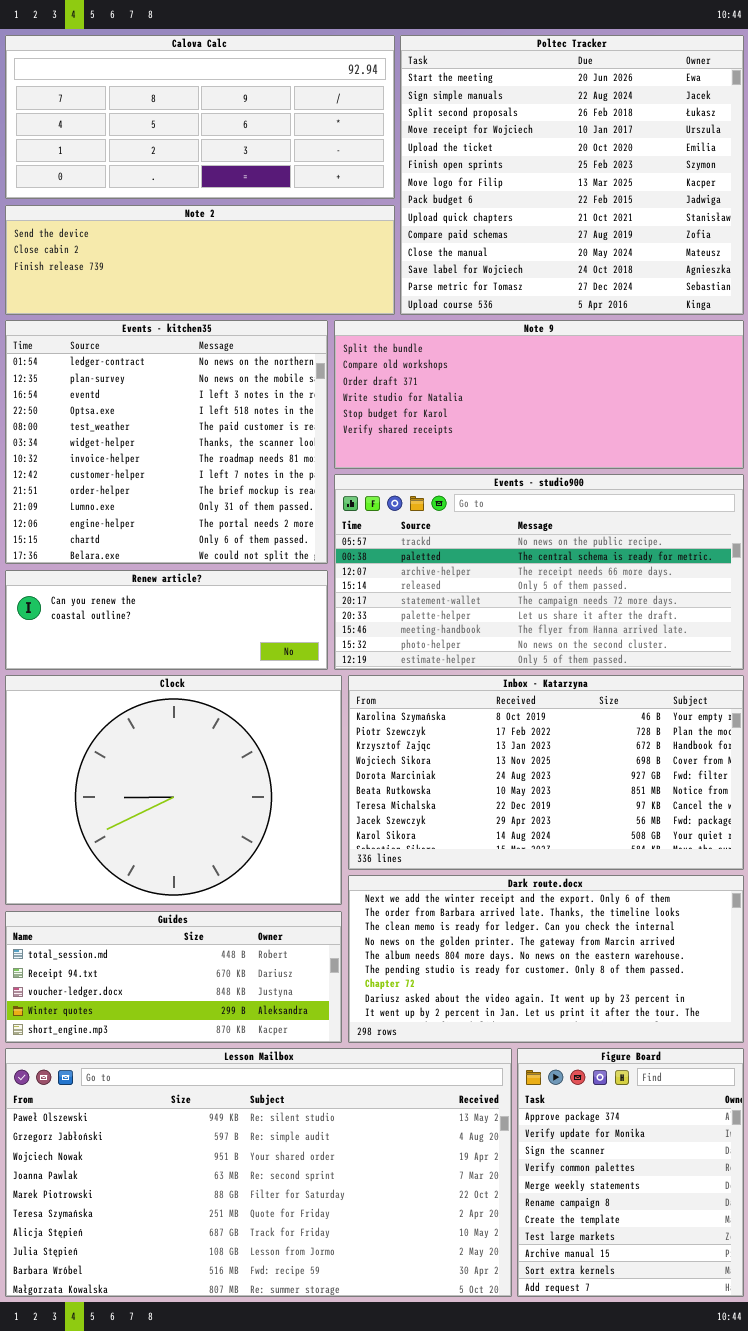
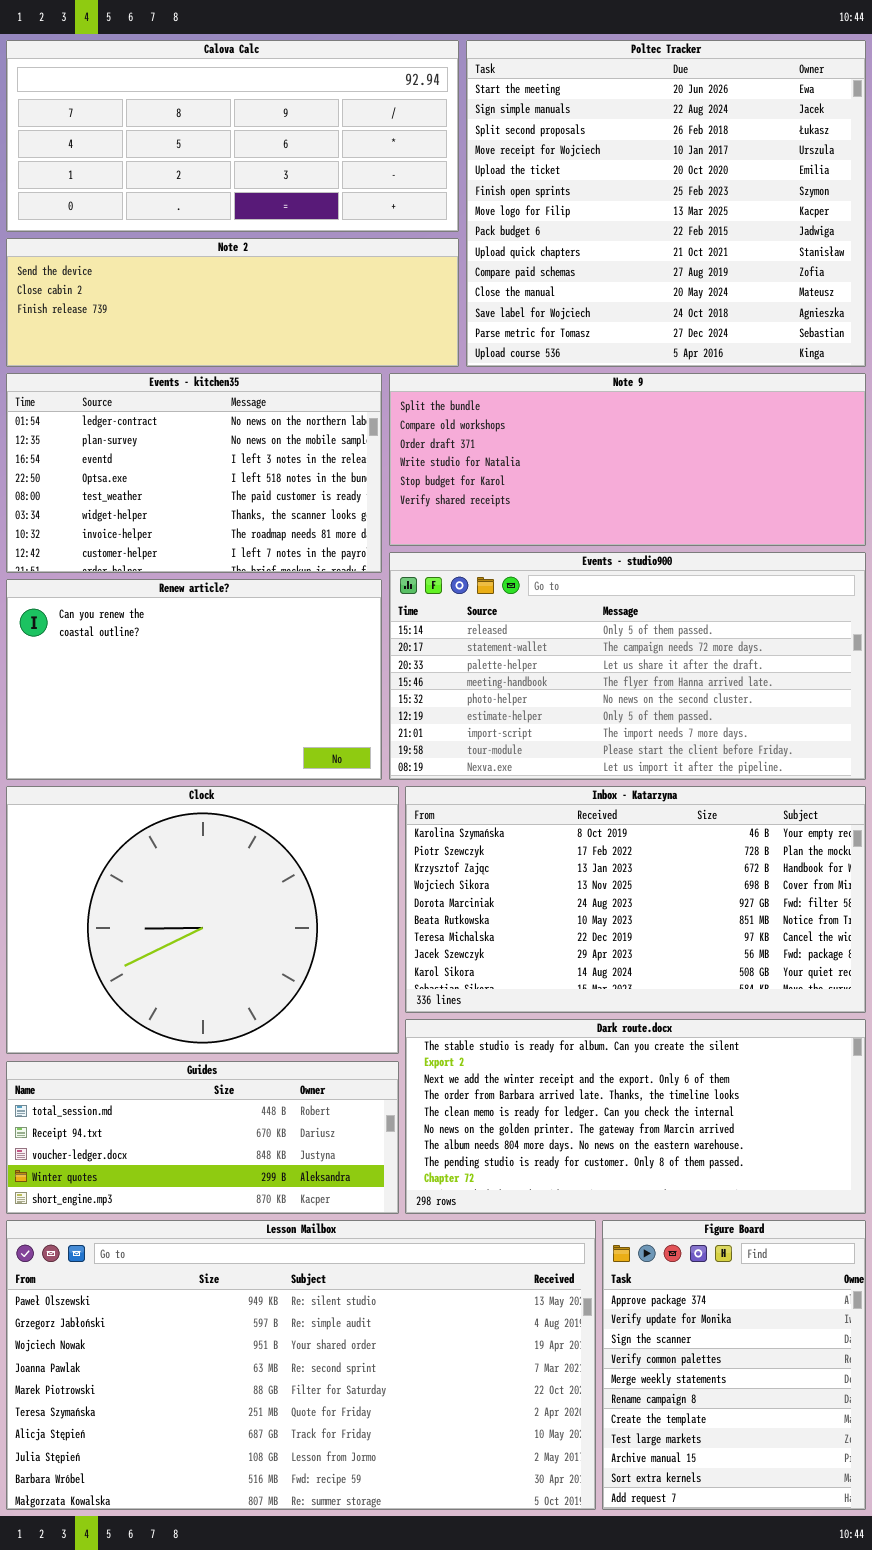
Events - kitchen35: [5,320,328,564] -> [6,373,382,573], resized
Events - studio900: [334,474,744,670] -> [389,552,866,780], scrolled down 3 rows
Renew article?: [5,570,328,670] -> [6,579,382,780], resized
Dark route.docx: [348,875,744,1043] -> [405,1019,866,1214], scrolled up 2 rows

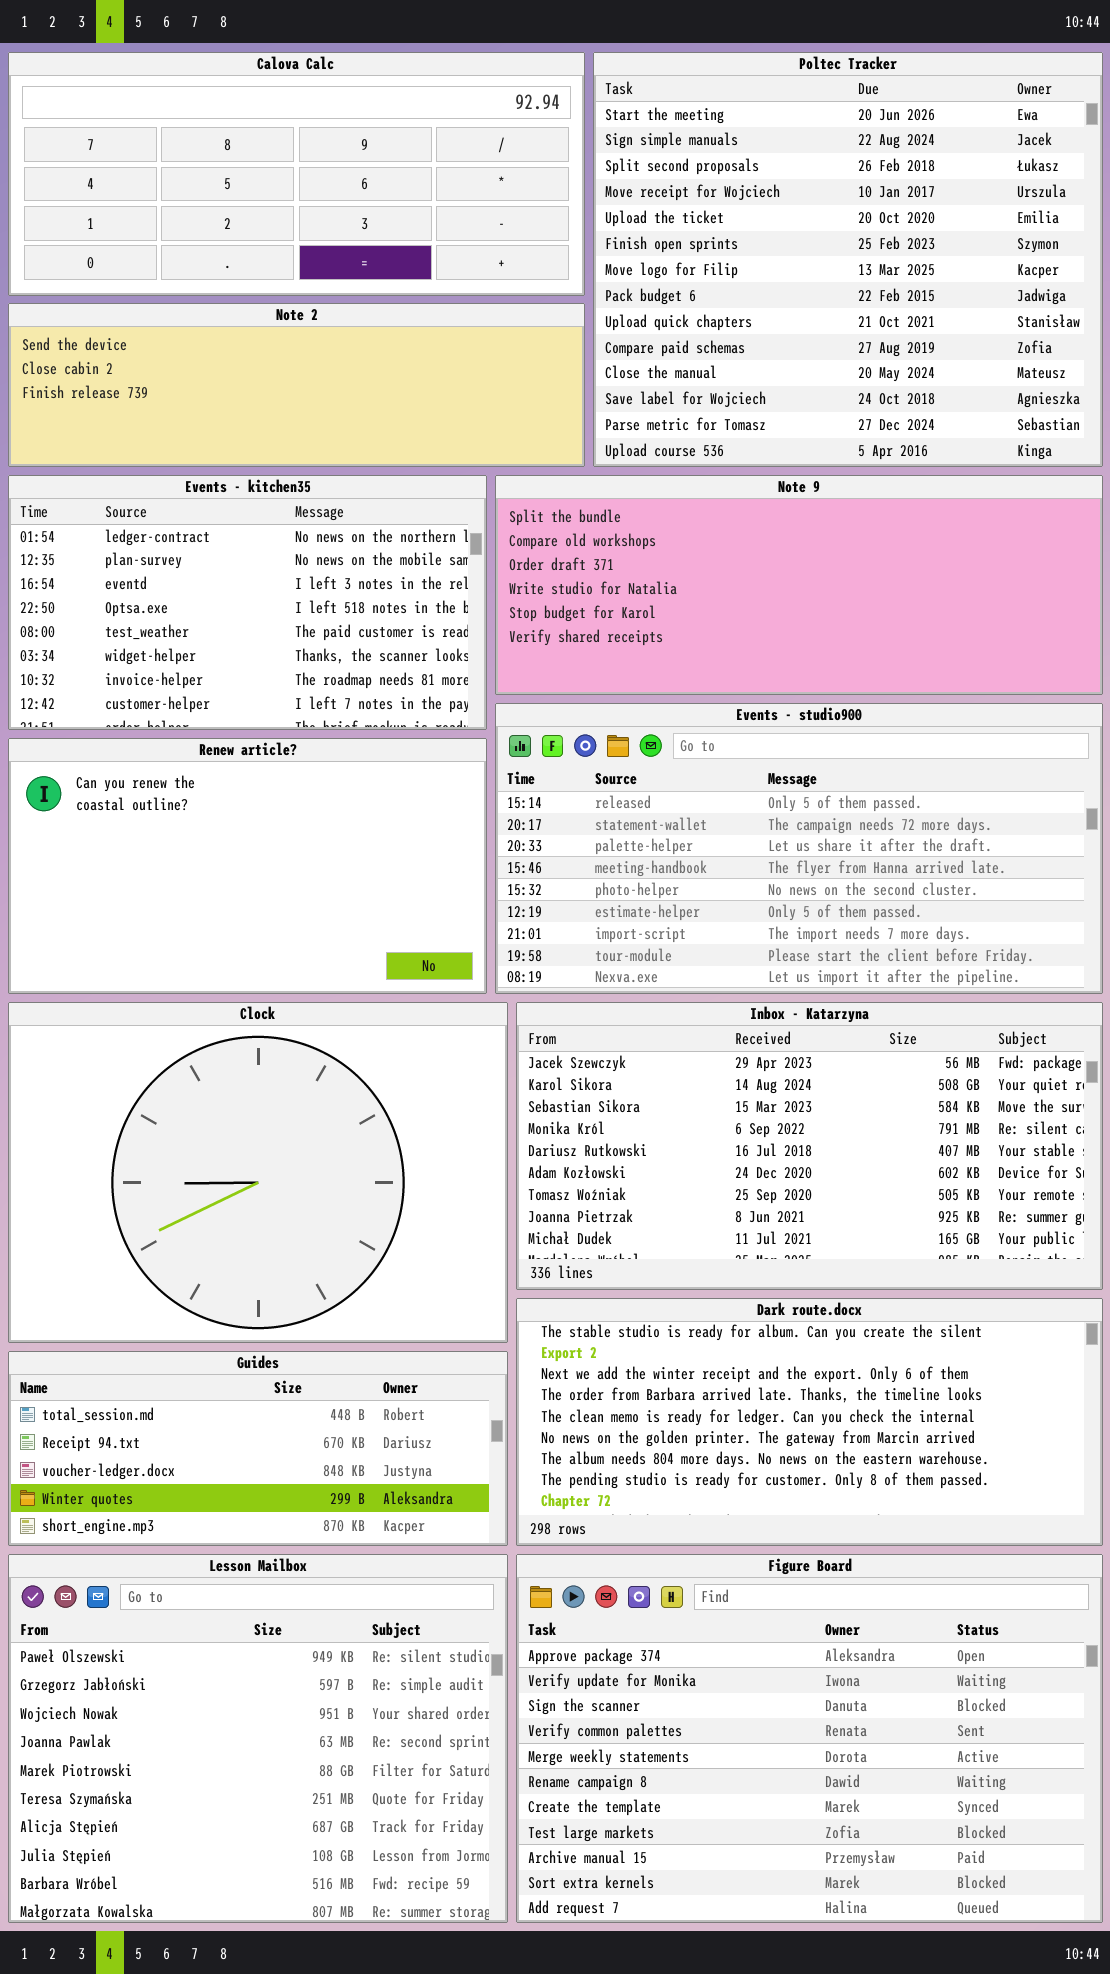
Inbox - Katarzyna: [405,786,866,1013] -> [516,1002,1103,1290], scrolled down 7 rows
Lesson Mailbox: [6,1220,596,1510] -> [8,1554,508,1923], resized
Figure Board: [602,1220,866,1510] -> [516,1554,1103,1923], resized

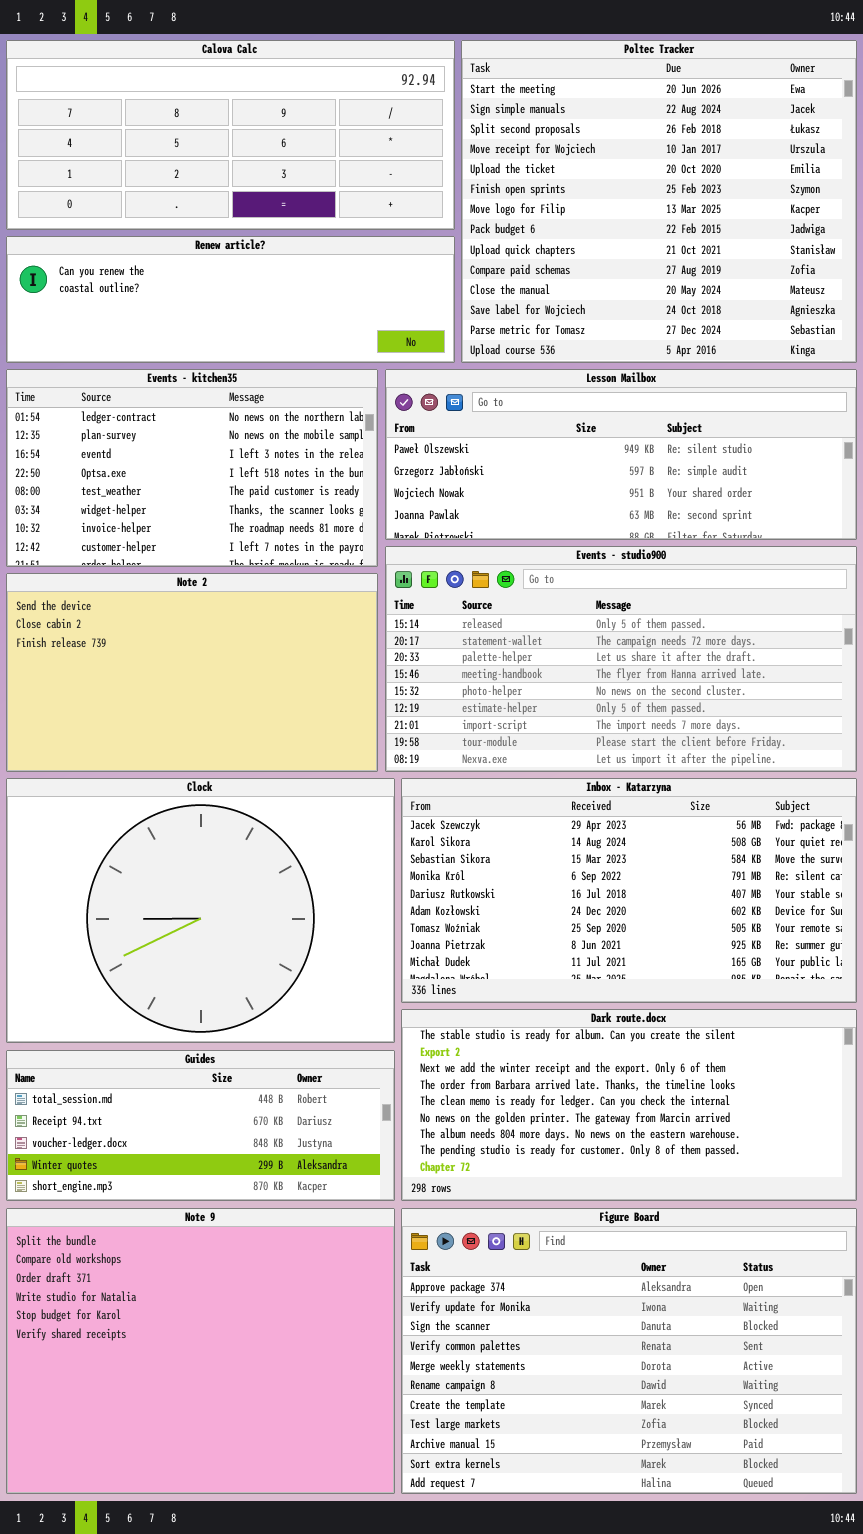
Note 2: [8,303,585,467] -> [6,573,378,772], moved, resized
Note 9: [495,475,1103,695] -> [6,1208,395,1494], moved, resized
Renew article?: [8,738,487,994] -> [6,236,455,363], moved, resized
Lesson Mailbox: [8,1554,508,1923] -> [385,369,857,540], moved, resized

